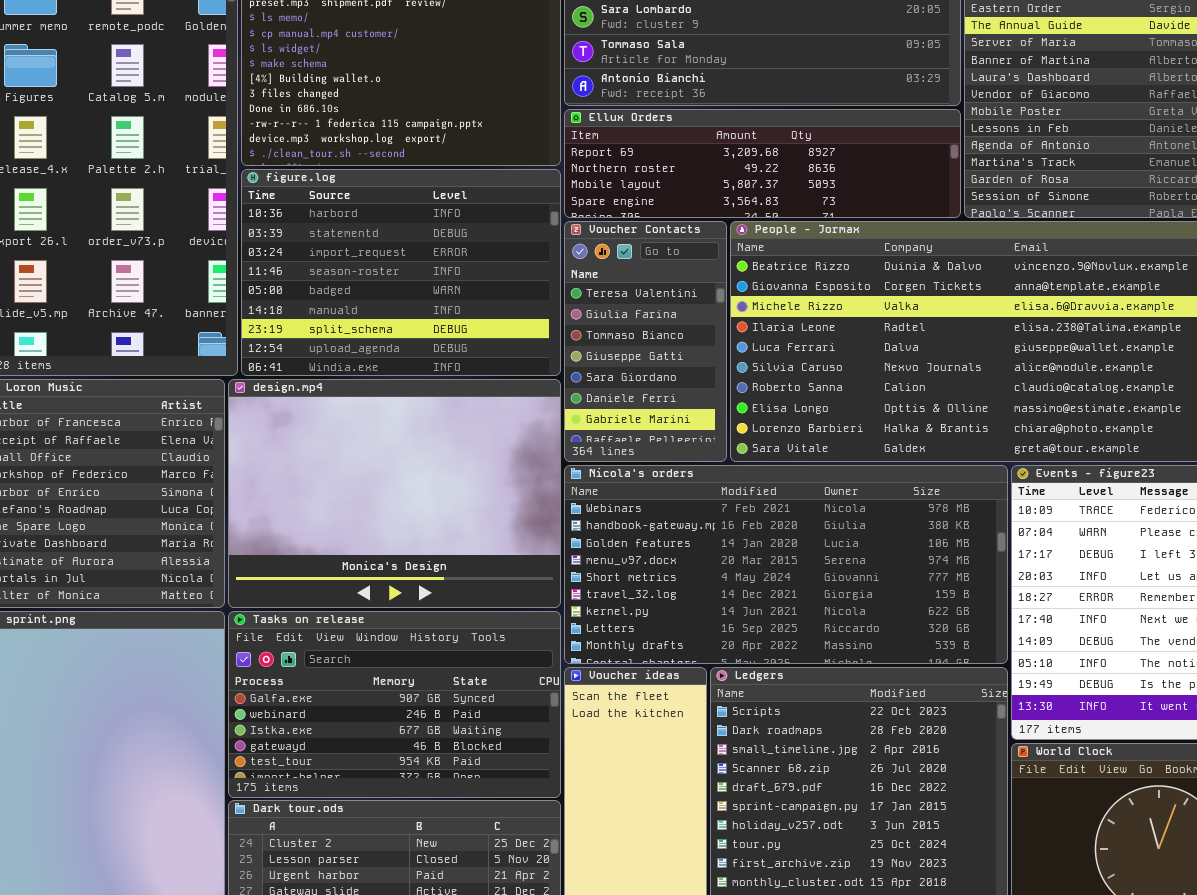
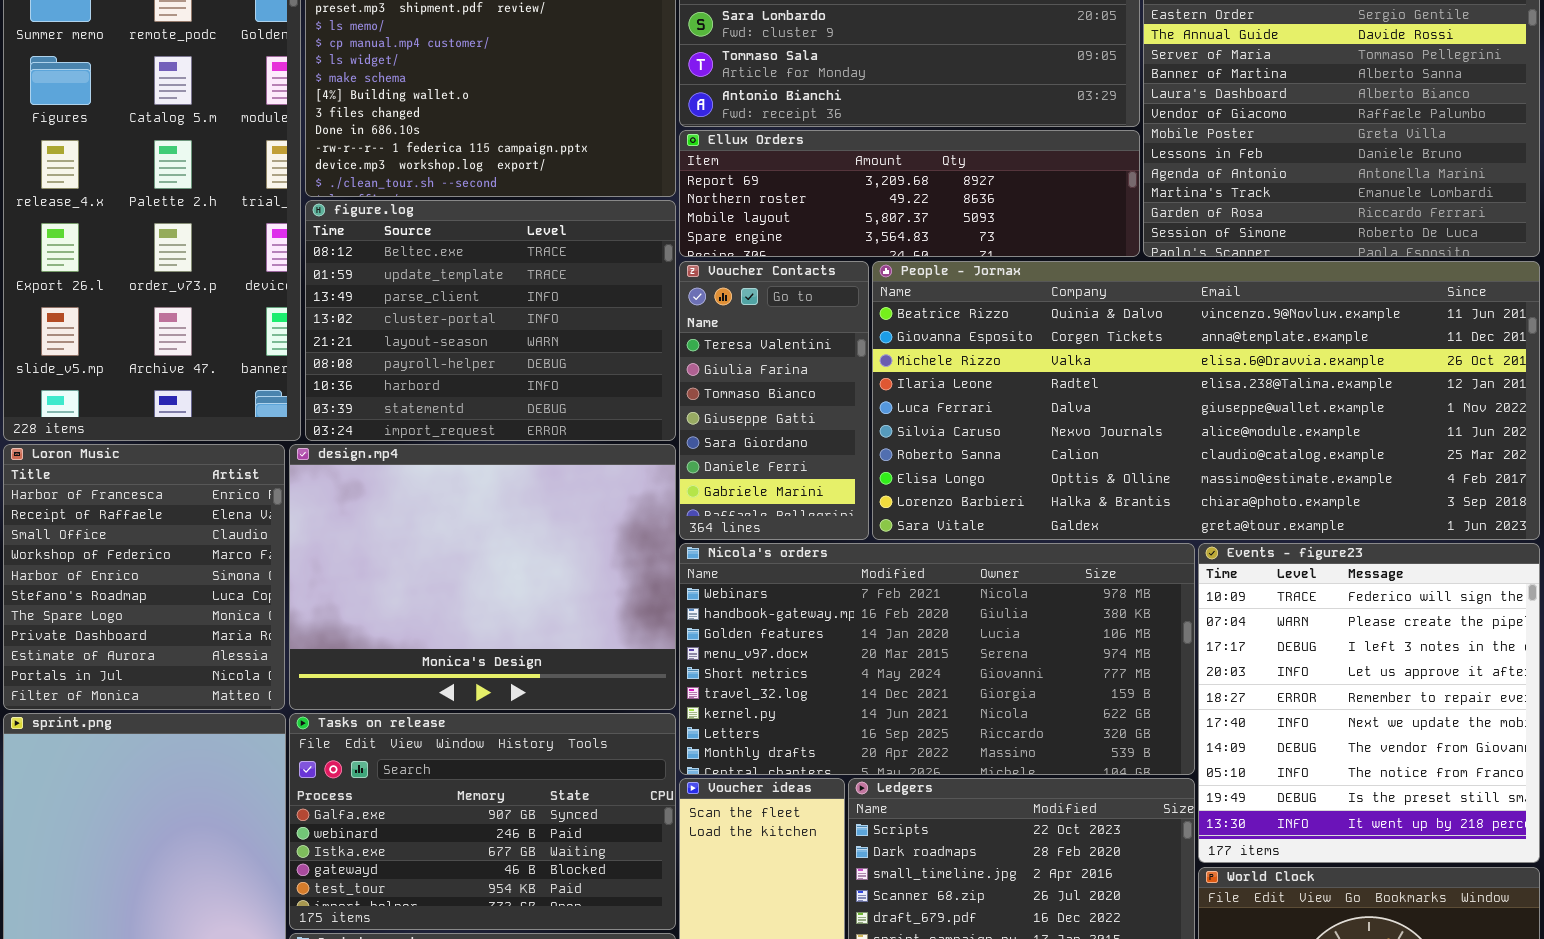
figure.log: [241,169,561,376] -> [305,200,676,441], scrolled up 6 rows

